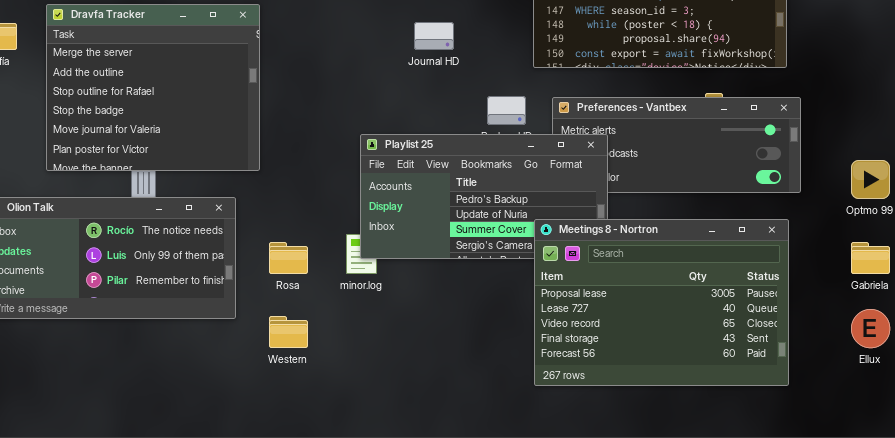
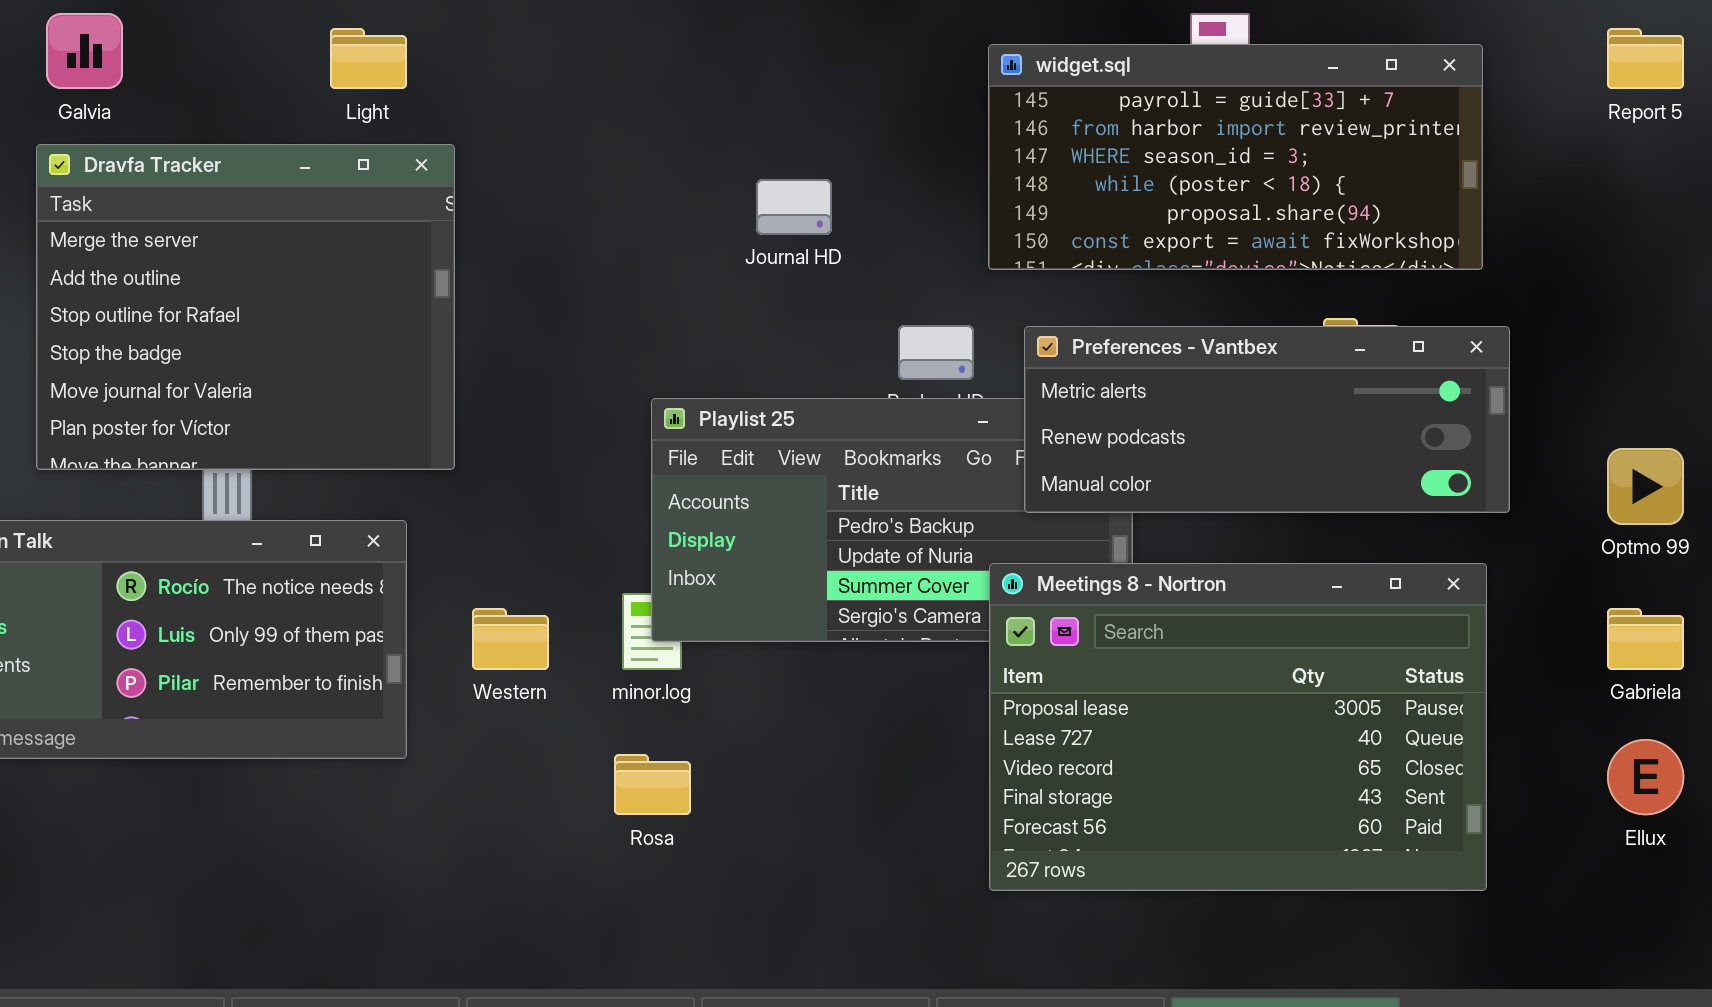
Preferences - Vantbex: [552,97,801,193] -> [1024,326,1510,513], raised
Rosa: [269,242,308,274] -> [614,754,691,815], moved
Western: [269,316,308,348] -> [472,608,549,670], moved

